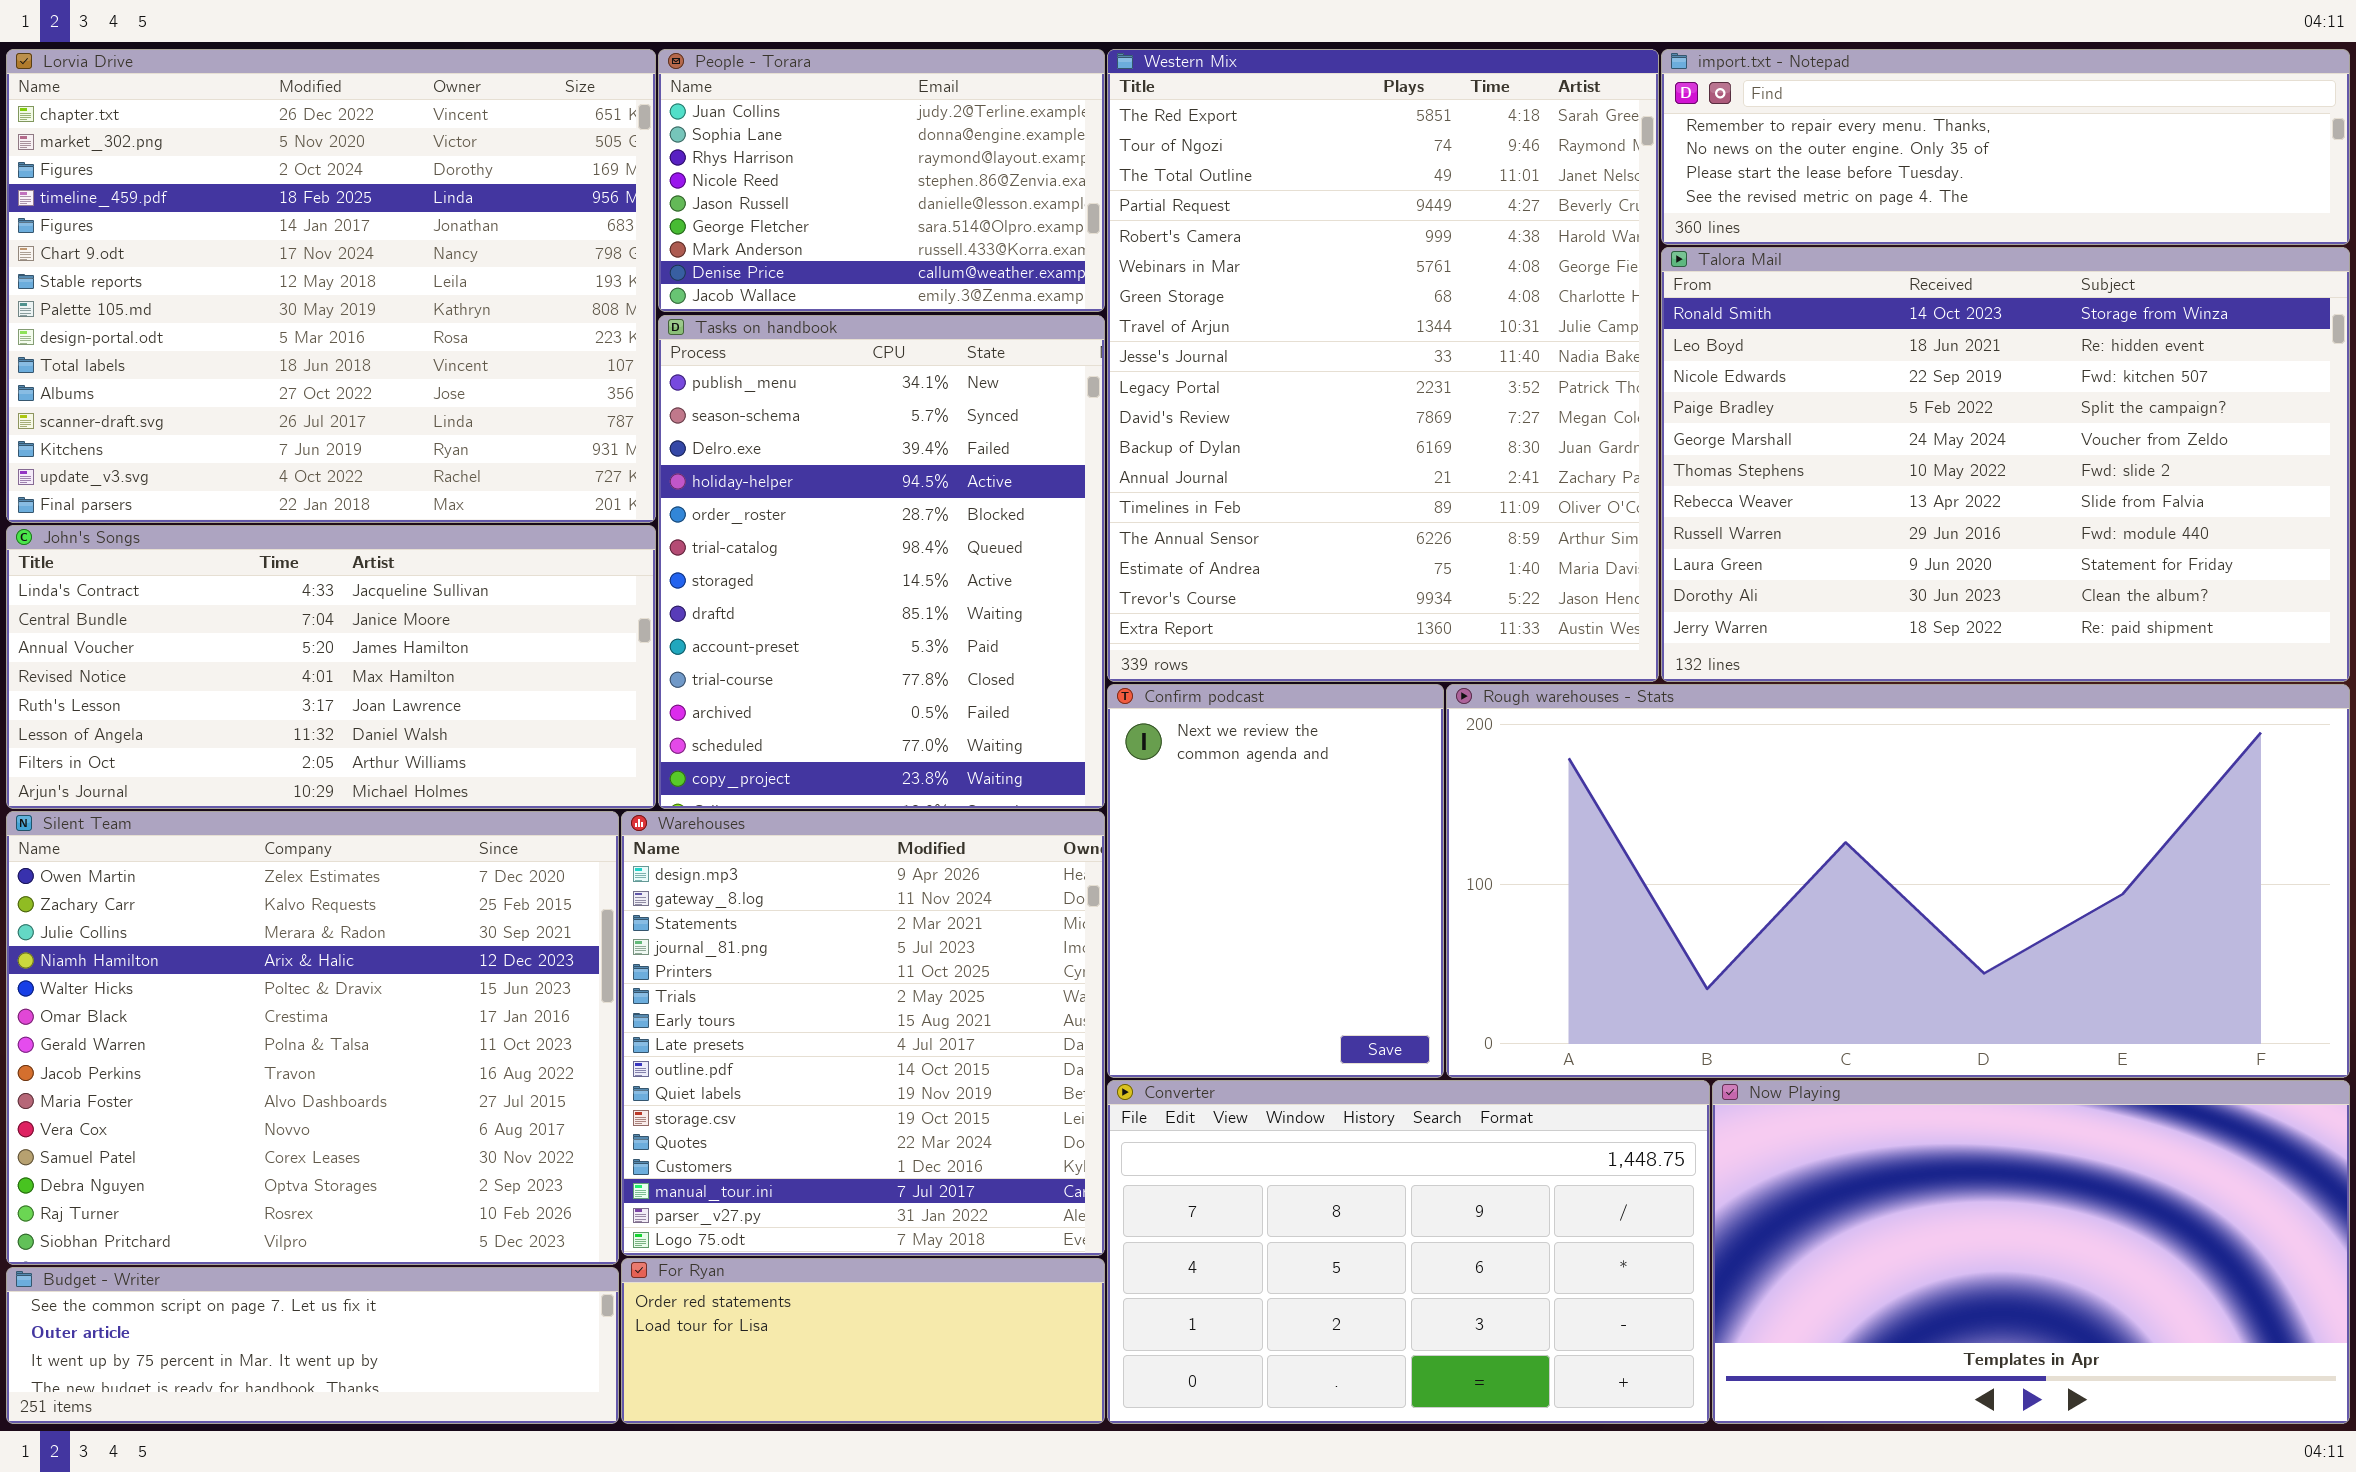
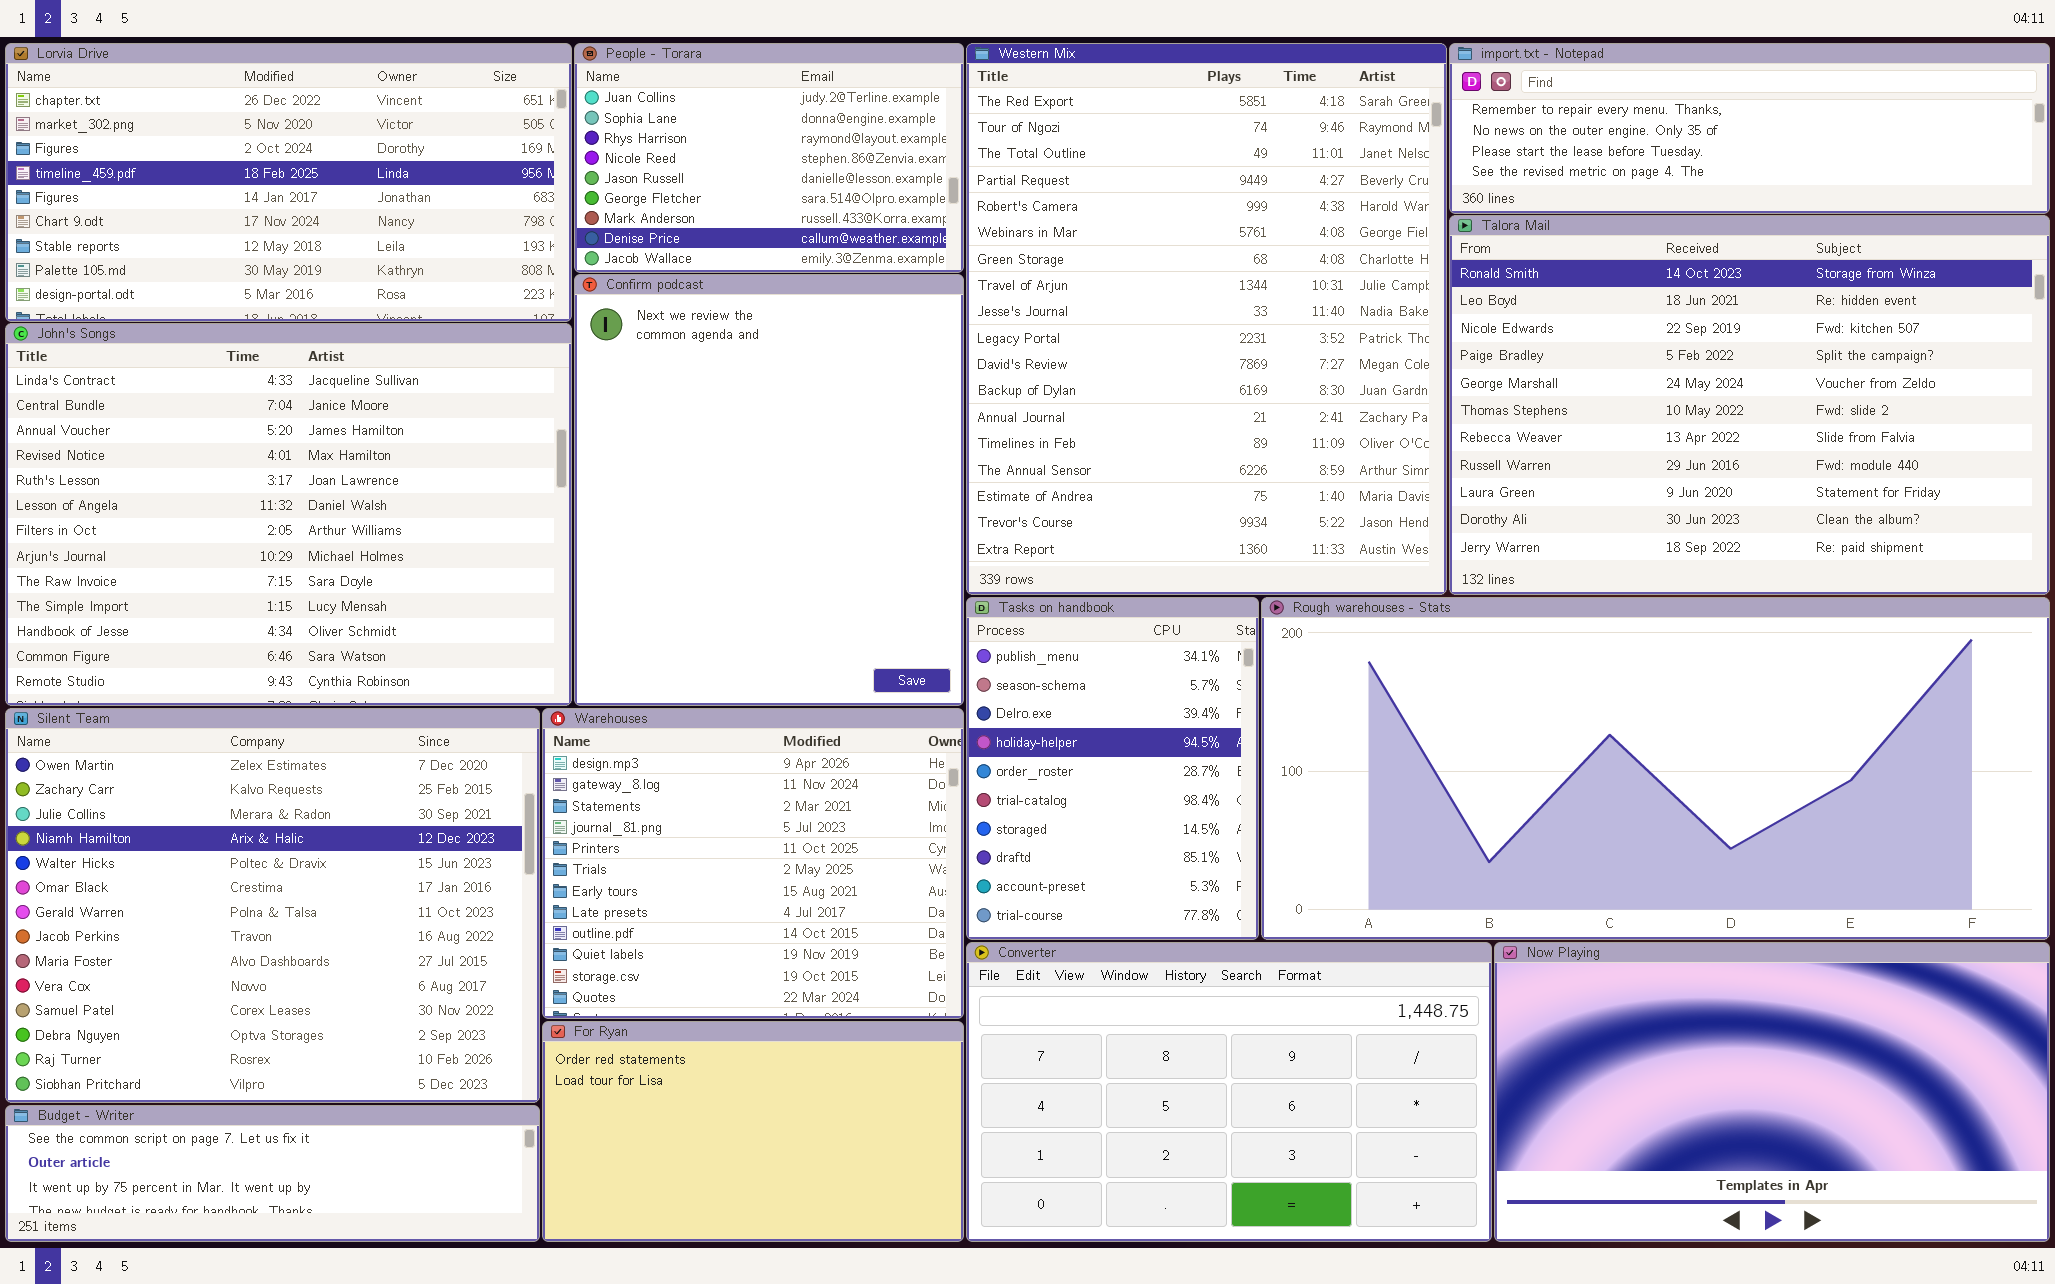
Lorvia Drive: [6,49,656,523] -> [5,43,572,322], resized
Tasks on handbook: [658,315,1105,809] -> [966,597,1259,940], moved, resized
John's Songs: [6,525,656,809] -> [5,323,572,706], resized
Confirm podcast: [1107,684,1444,1078] -> [574,274,964,706], moved, resized
Warehouses: [621,811,1105,1256] -> [542,708,964,1019], resized
For Ryan: [621,1258,1105,1424] -> [542,1021,964,1242], resized

